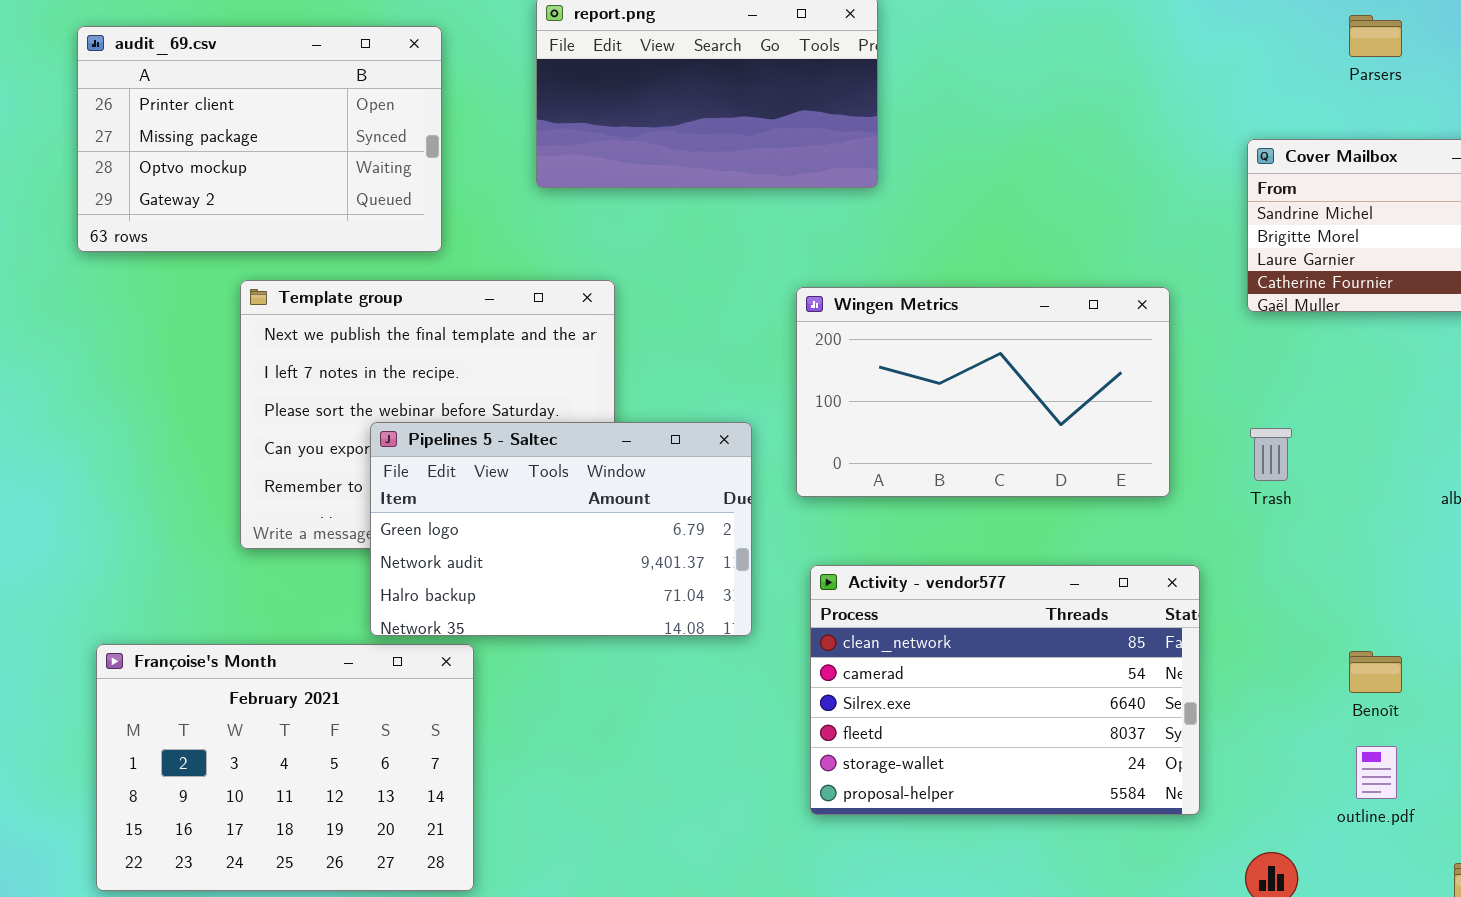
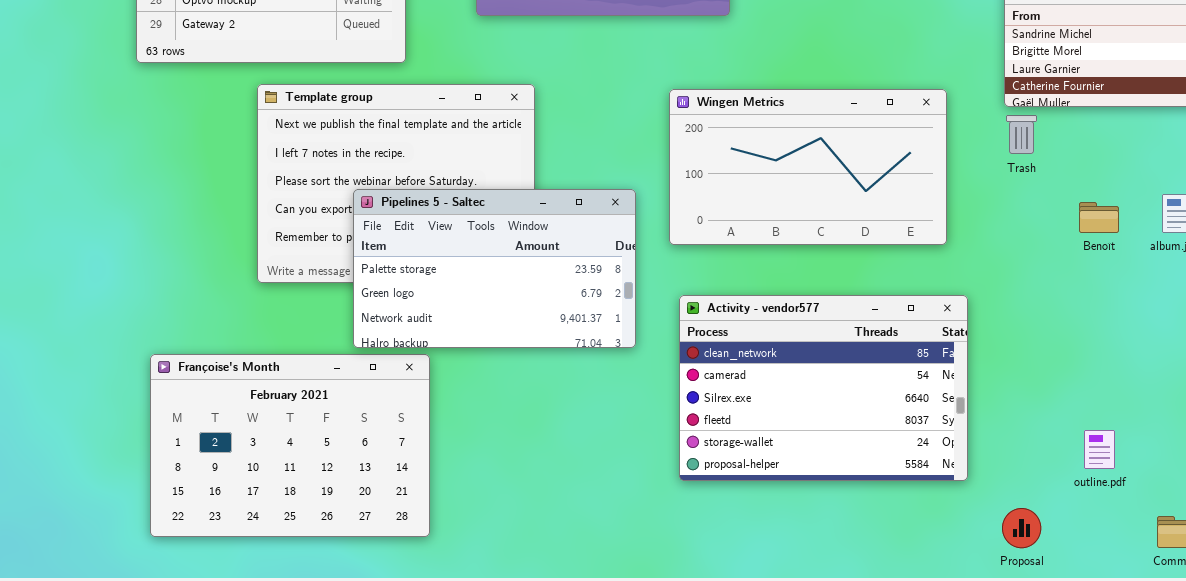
Pipelines 5 - Saltec: [370,422,752,636] -> [353,189,636,348], scrolled up 1 row
Trash: [1250,428,1292,481] -> [1006,115,1037,154], moved
Benoît: [1349,651,1402,693] -> [1079,202,1119,233], moved

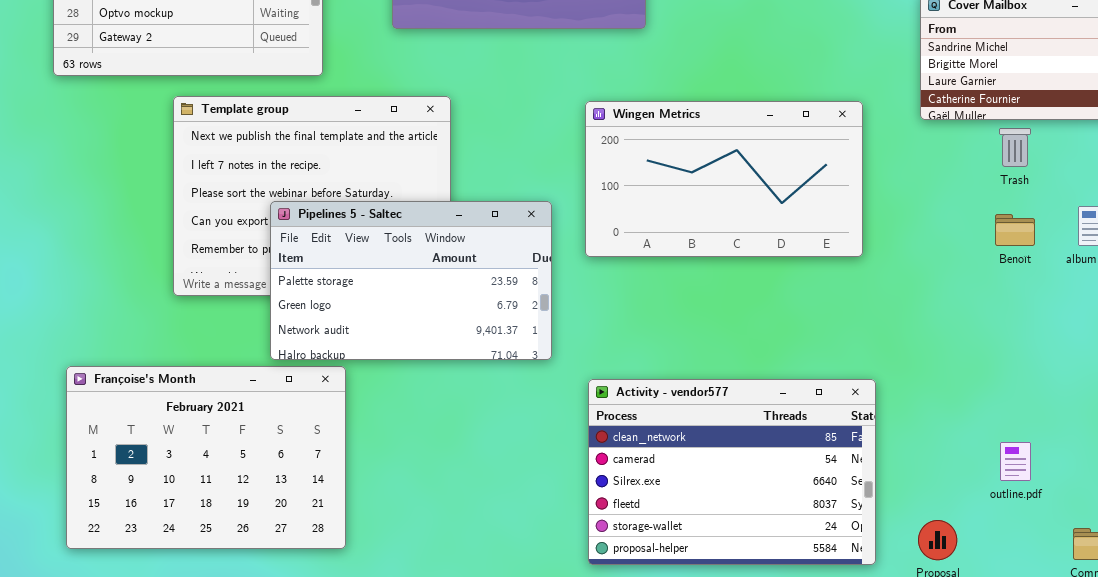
Trash: [1006,115,1037,154] -> [999,128,1031,167], moved
Activity - vendor577: [679,295,968,481] -> [588,379,876,565], moved

